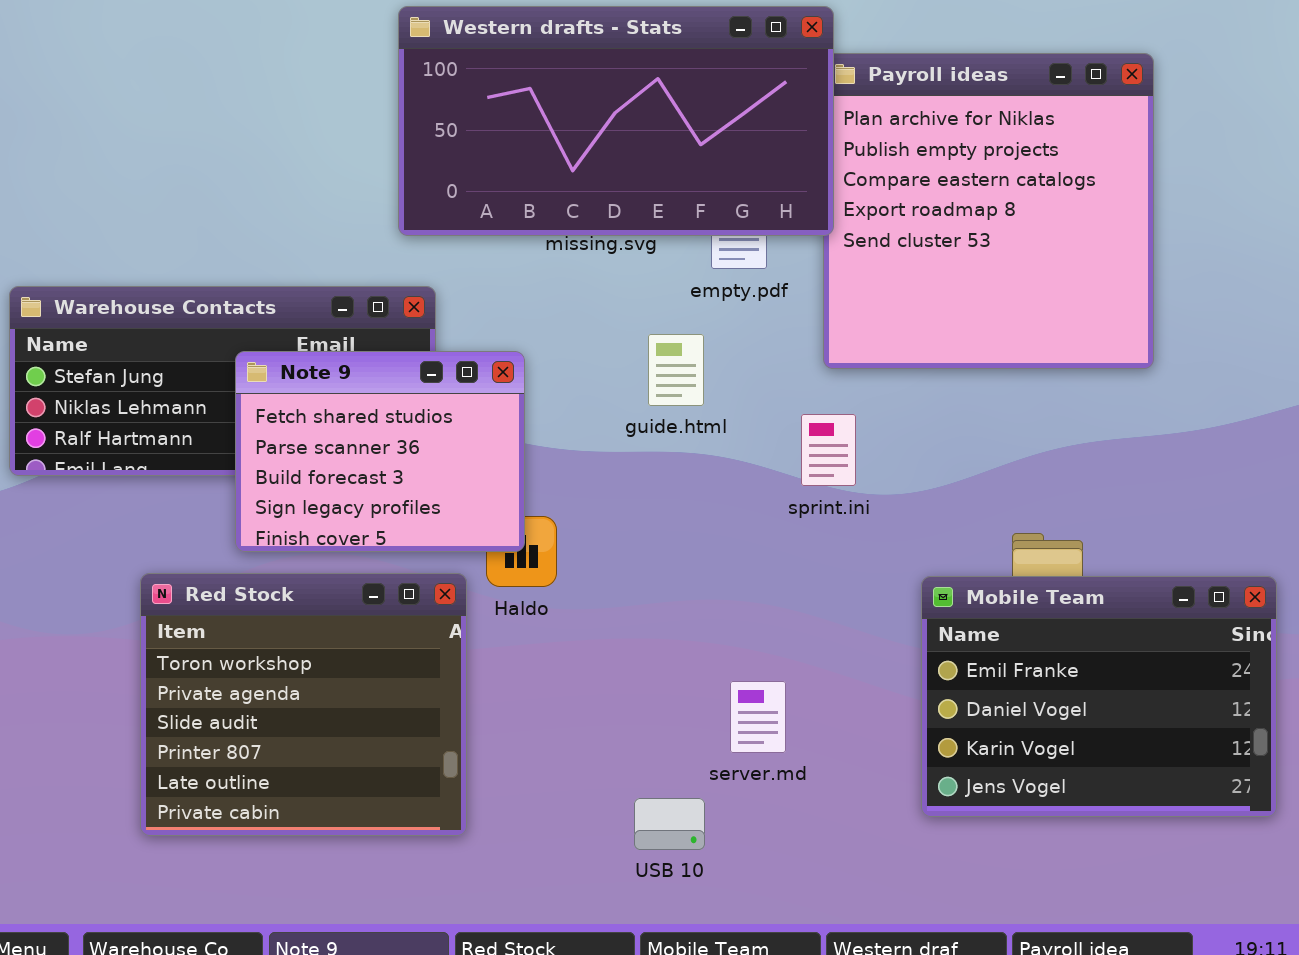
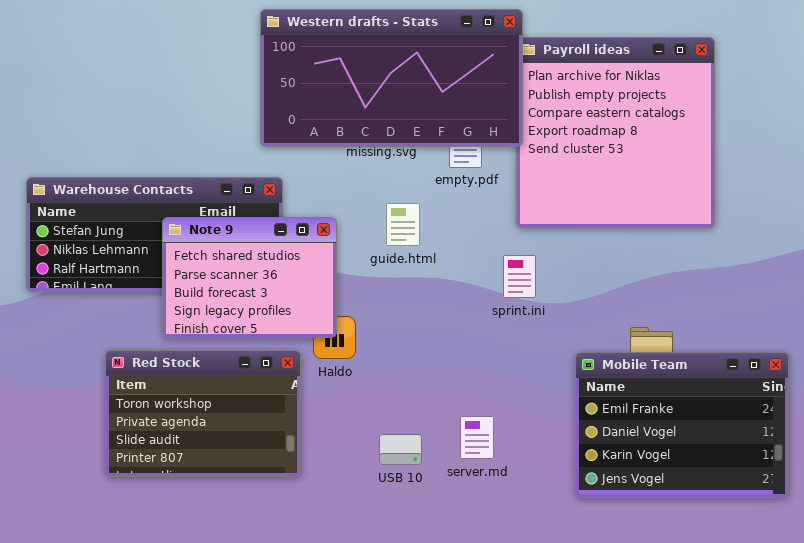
guide.html: [648,334,704,406] -> [386,203,420,246], moved
Red Stock: [140,573,467,836] -> [105,350,301,477], resized
USB 10: [634,798,705,850] -> [379,434,422,465], moved

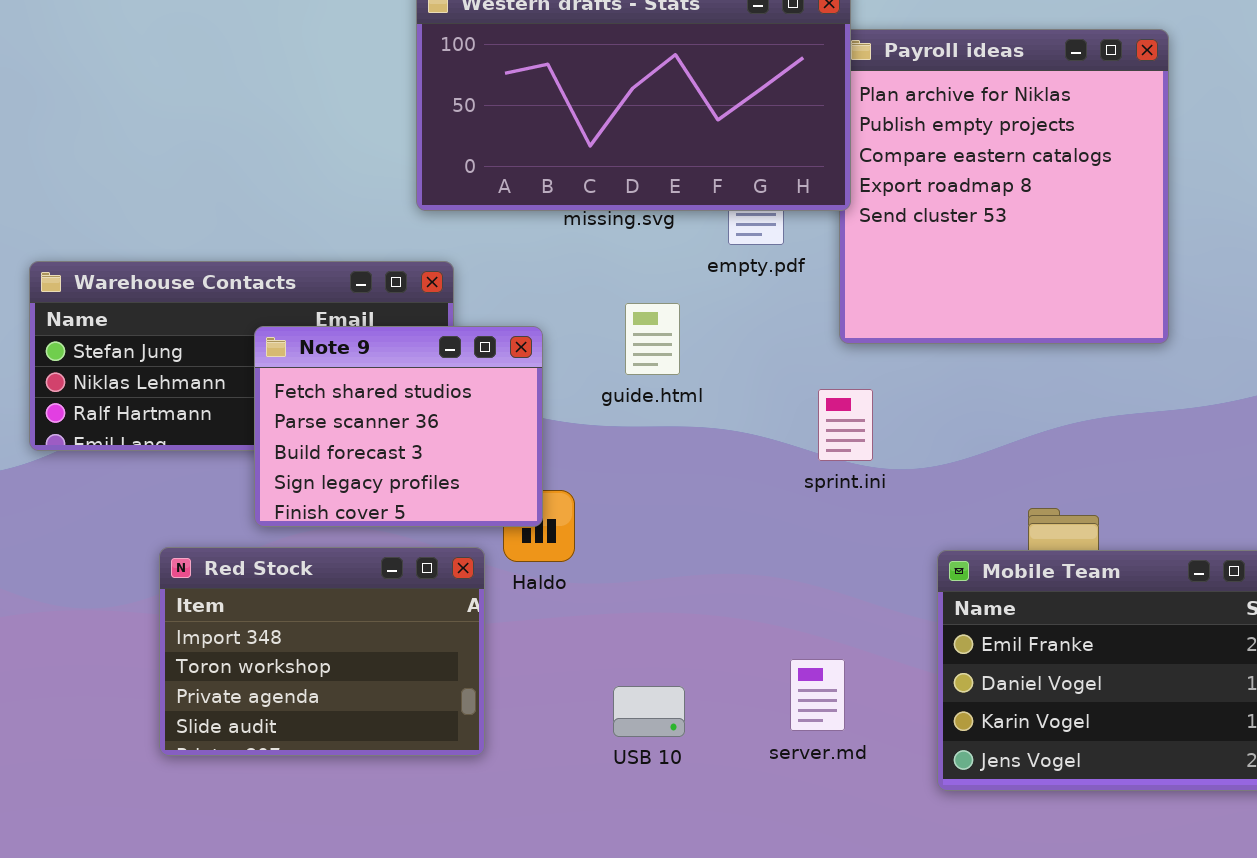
Red Stock: [105,350,301,477] -> [159,547,485,756], scrolled up 1 row
server.md: [460,416,494,459] -> [790,659,845,731], moved

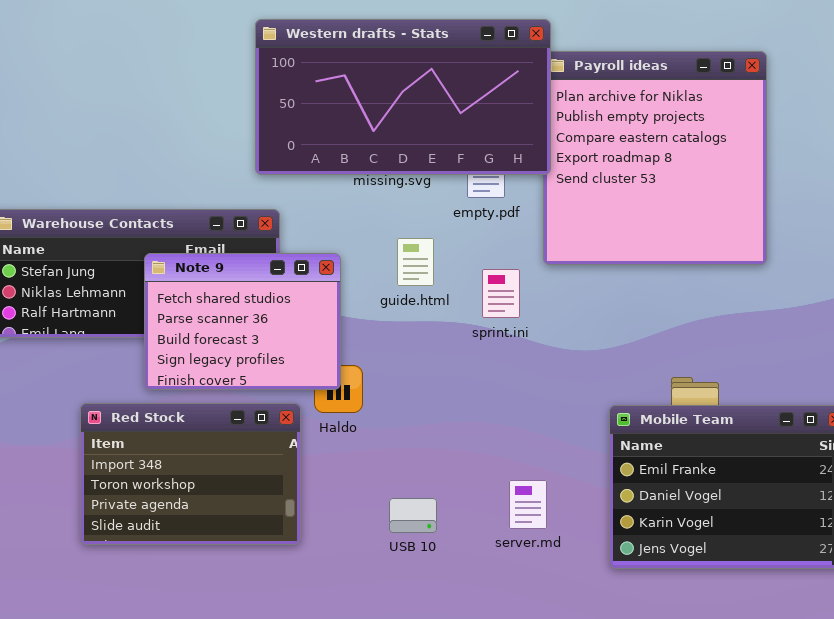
sprint.ini: [818,389,873,461] -> [482,269,520,318], moved

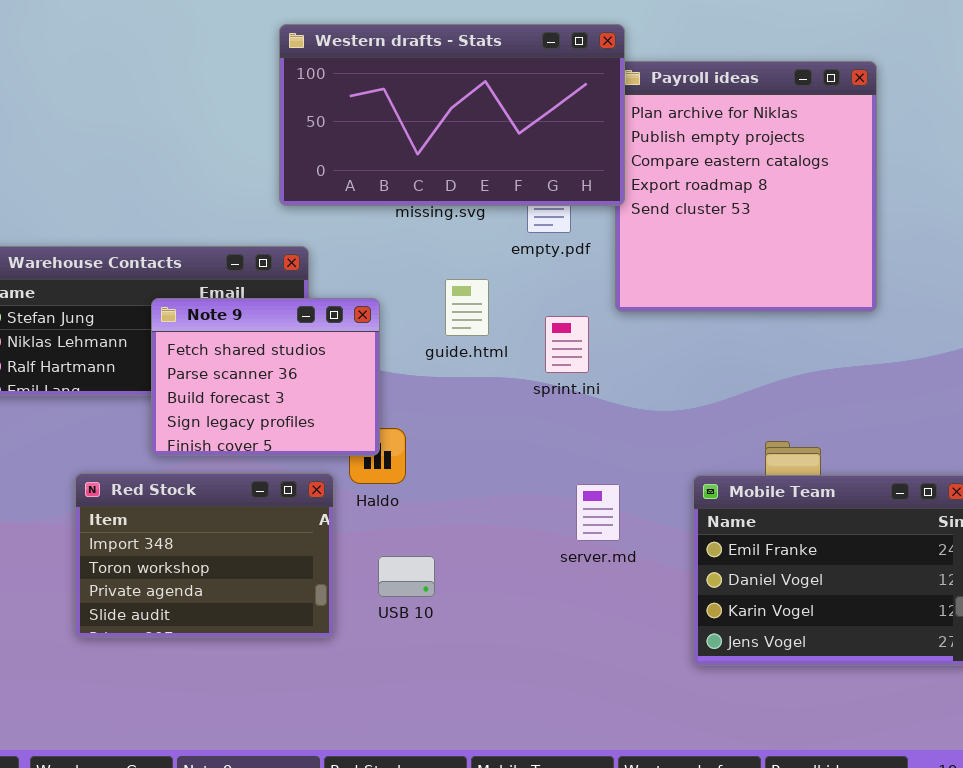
server.md: [509,480,547,529] -> [576,484,620,541], moved
USB 10: [389,498,437,533] -> [378,556,435,597], moved

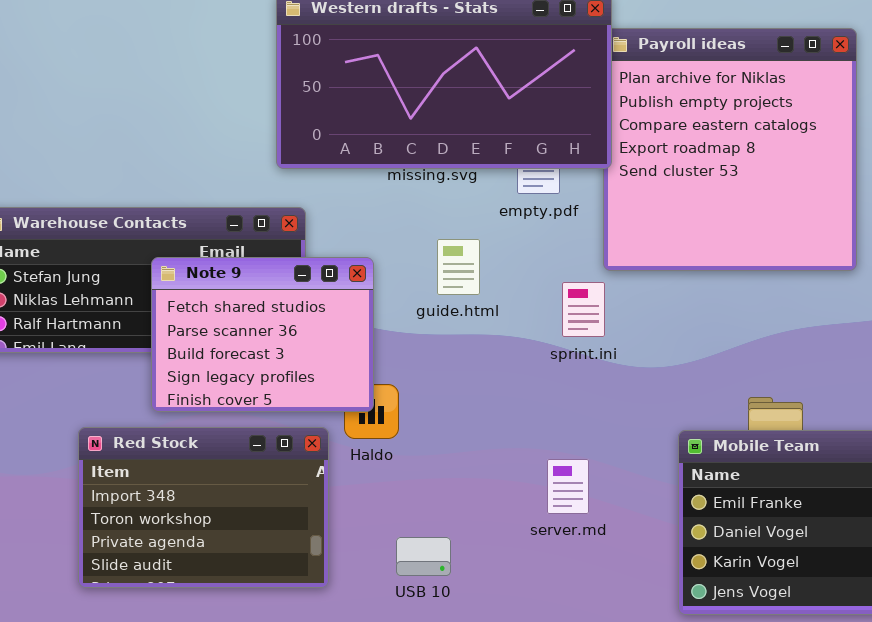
sprint.ini: [545,316,589,373] -> [562,282,605,337], moved
server.md: [576,484,620,541] -> [547,459,589,514], moved
USB 10: [378,556,435,597] -> [396,537,451,576], moved

